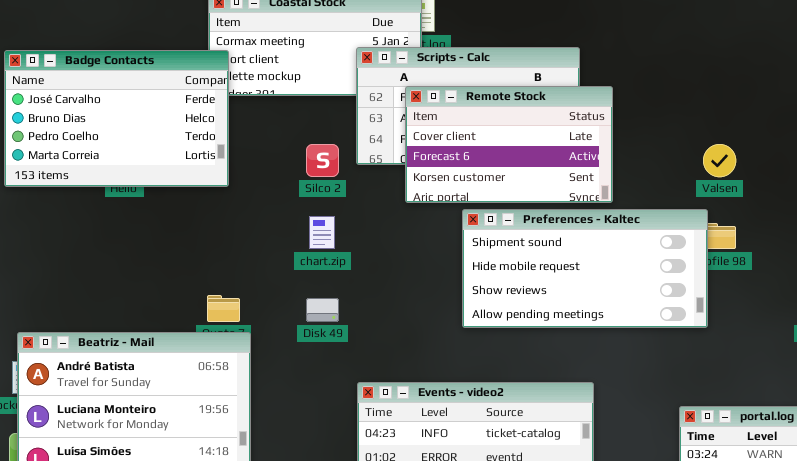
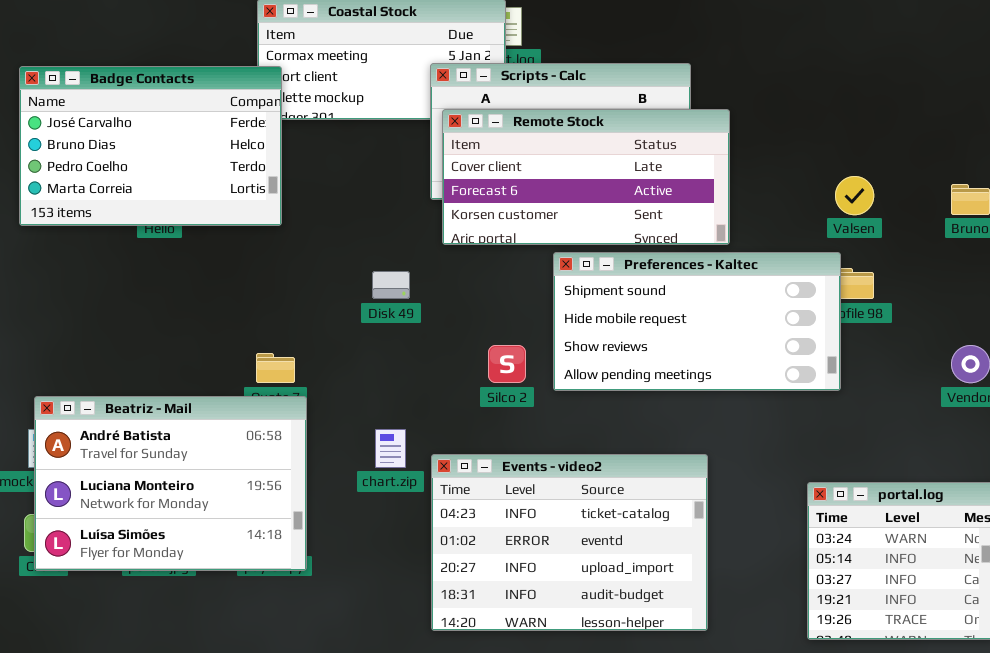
Remote Stock: [405,86,613,203] -> [442,109,730,245], resized
Silco 2: [306,144,339,177] -> [488,345,526,383], moved
chart.zip: [309,216,335,249] -> [375,429,406,468], moved
Disk 49: [306,298,339,322] -> [372,271,410,299], moved

